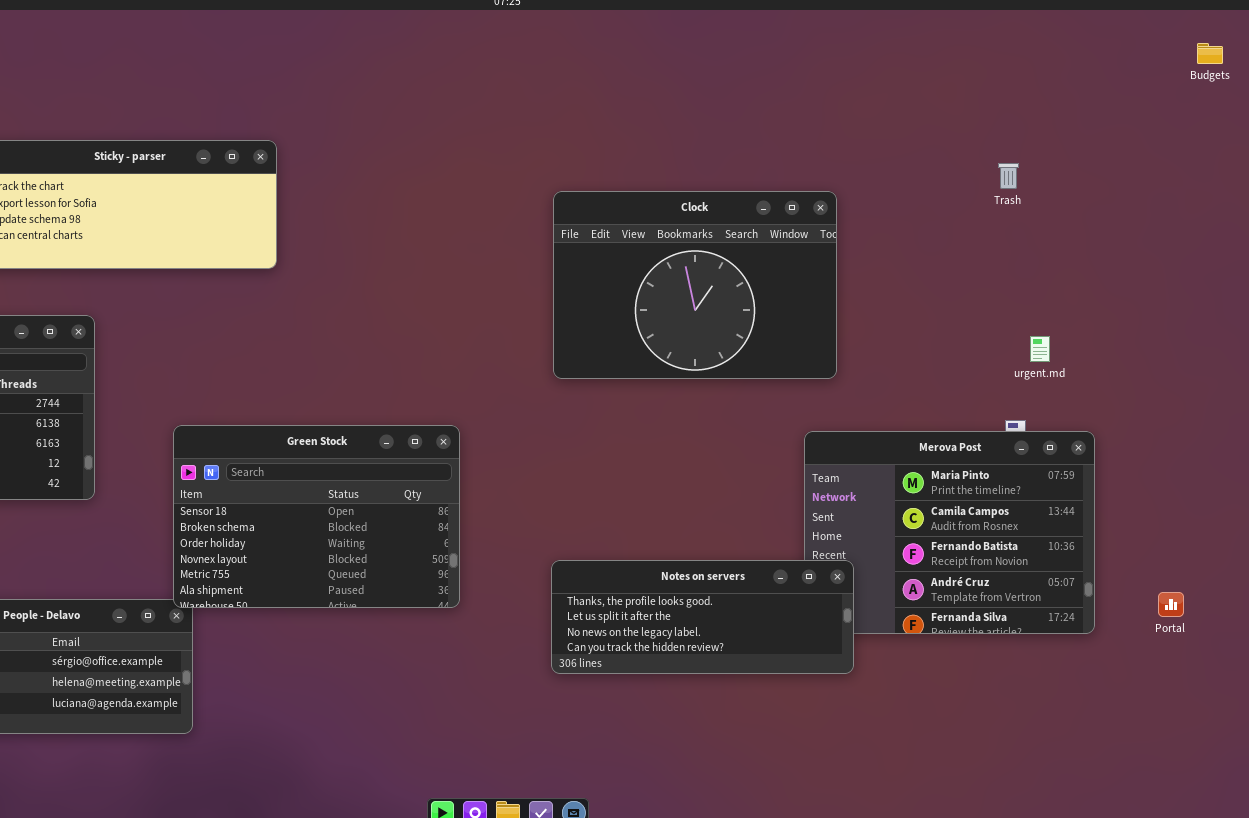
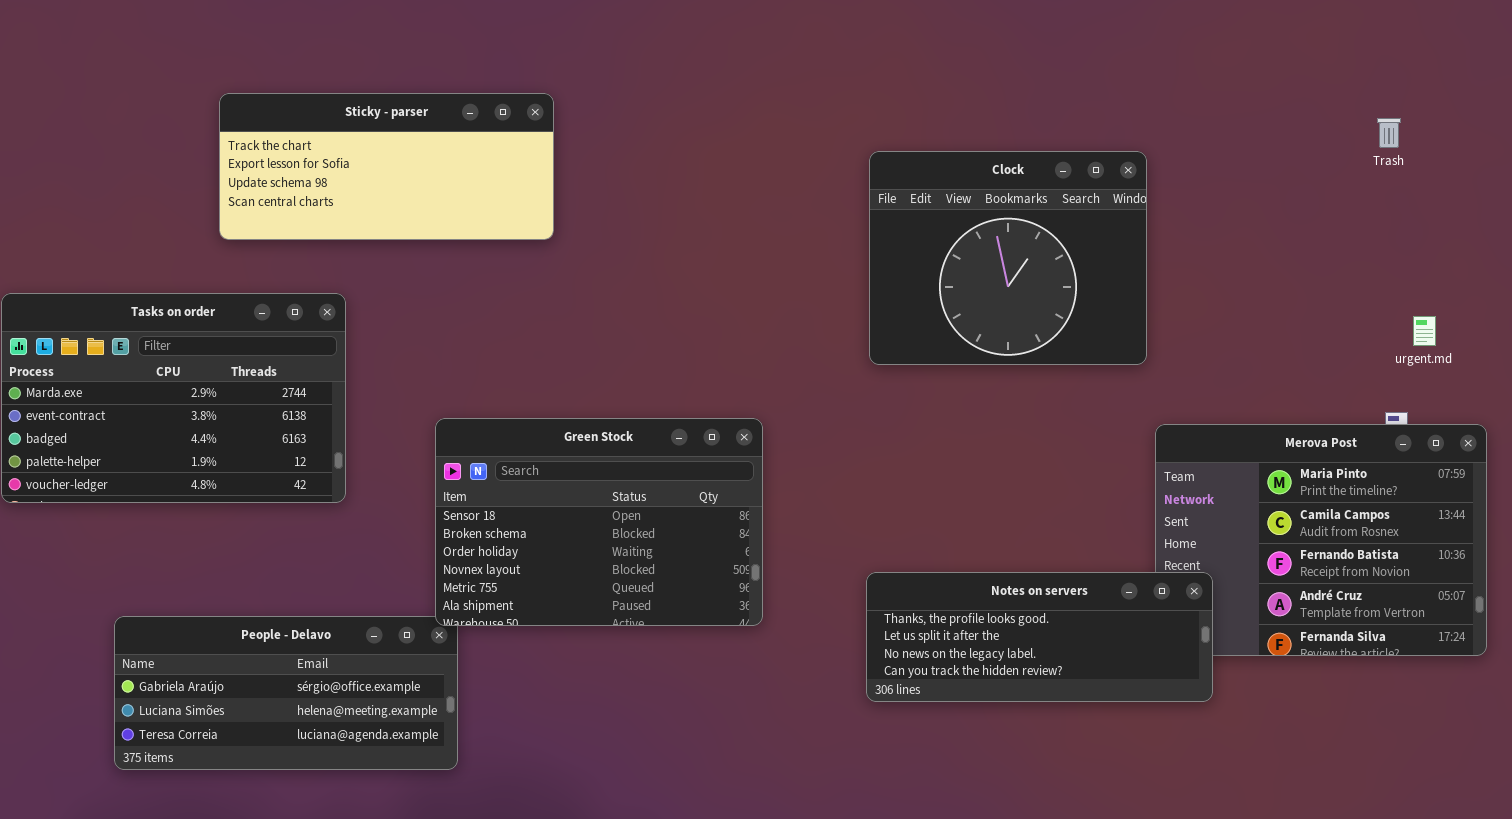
Clock: [553,191,837,379] -> [869,151,1147,365], resized

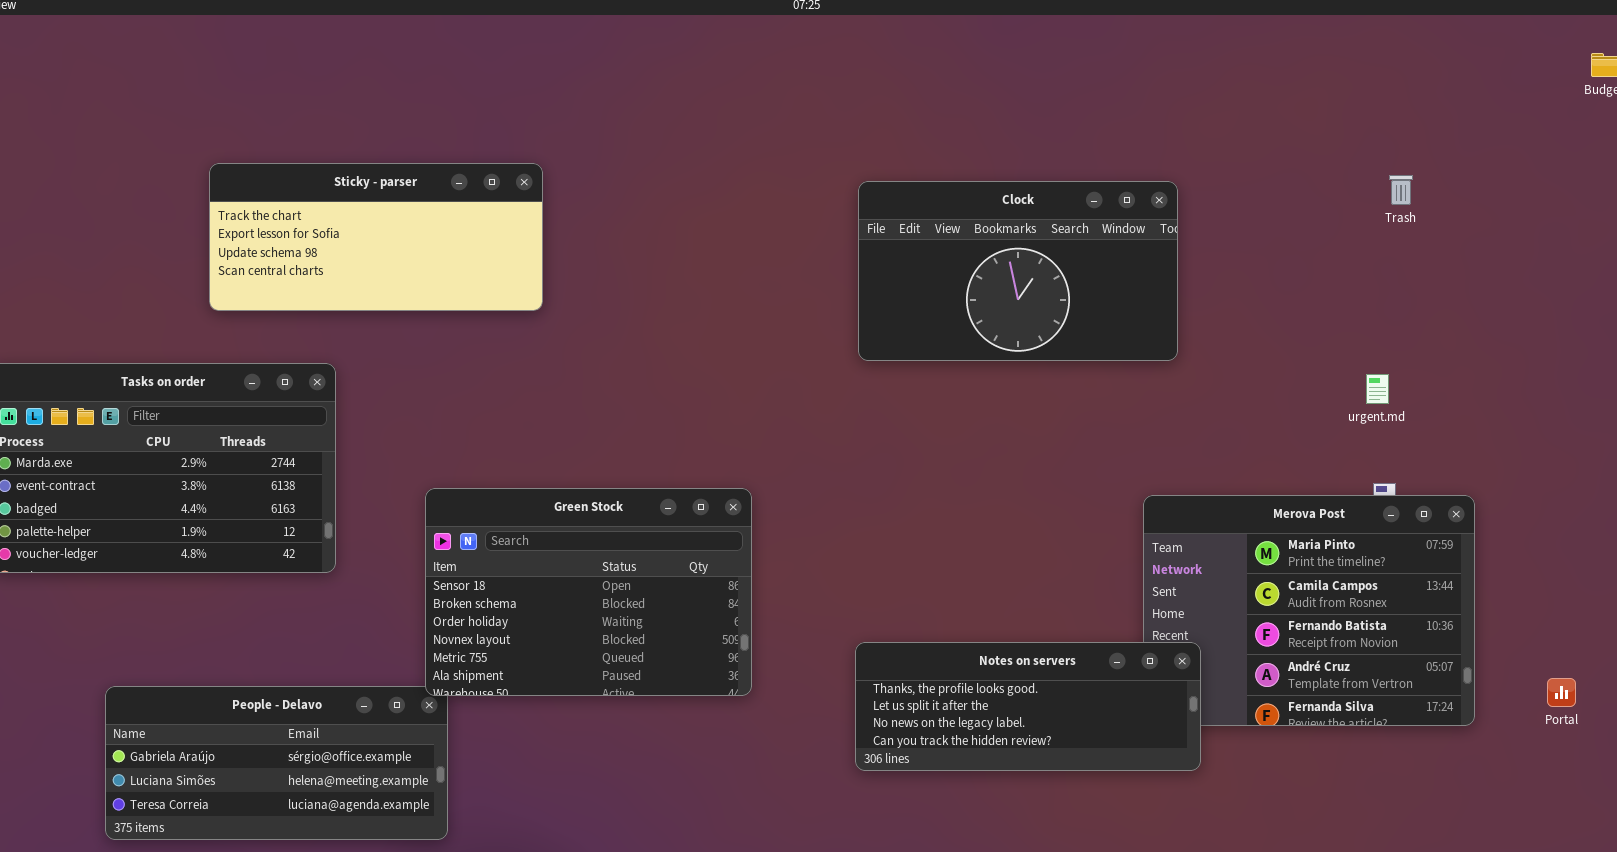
Trash: [1377,118,1401,148] -> [1389,175,1413,205], moved
Clock: [869,151,1147,365] -> [858,181,1178,361], moved, resized
urgent.md: [1413,316,1436,346] -> [1366,374,1389,404], moved

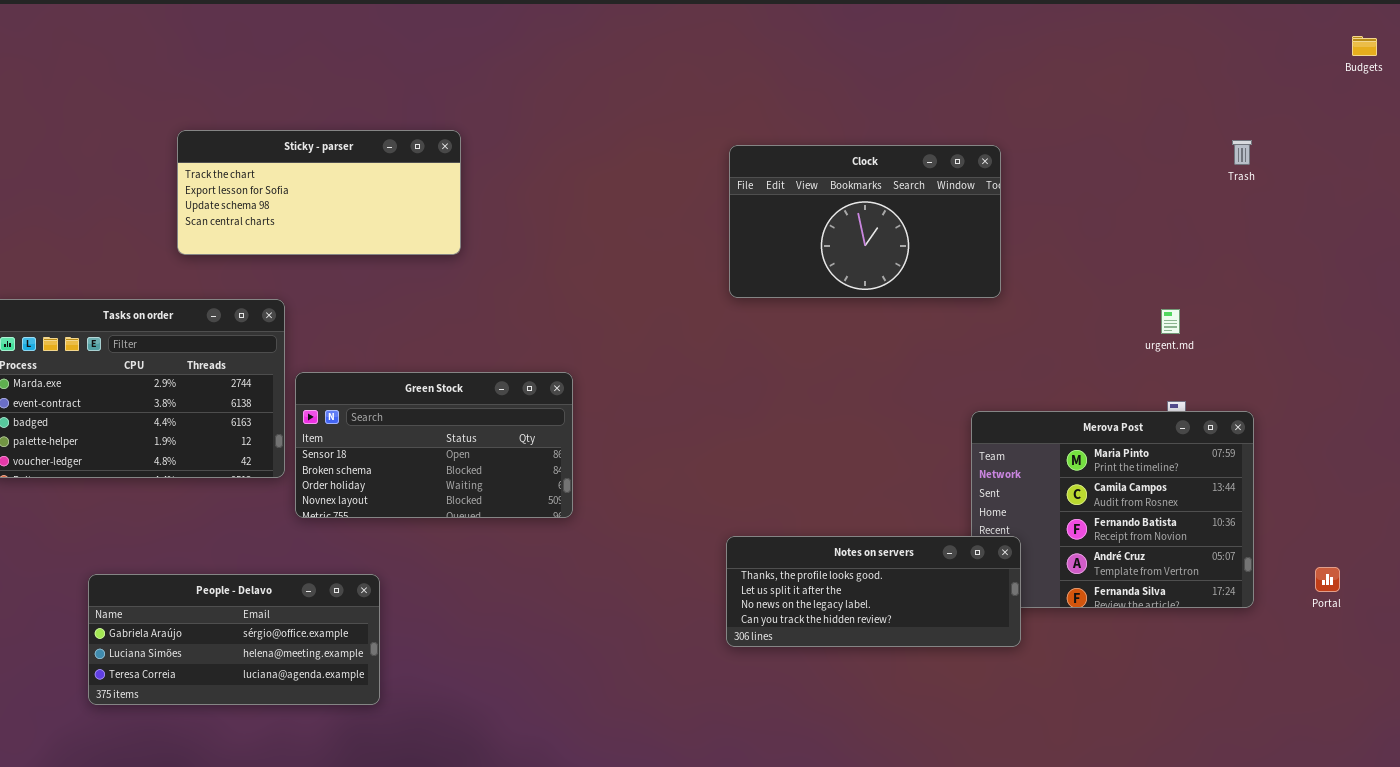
Trash: [1389,175,1413,205] -> [1232,140,1252,165], moved
Green Stock: [425,488,752,696] -> [295,372,573,518], moved, resized

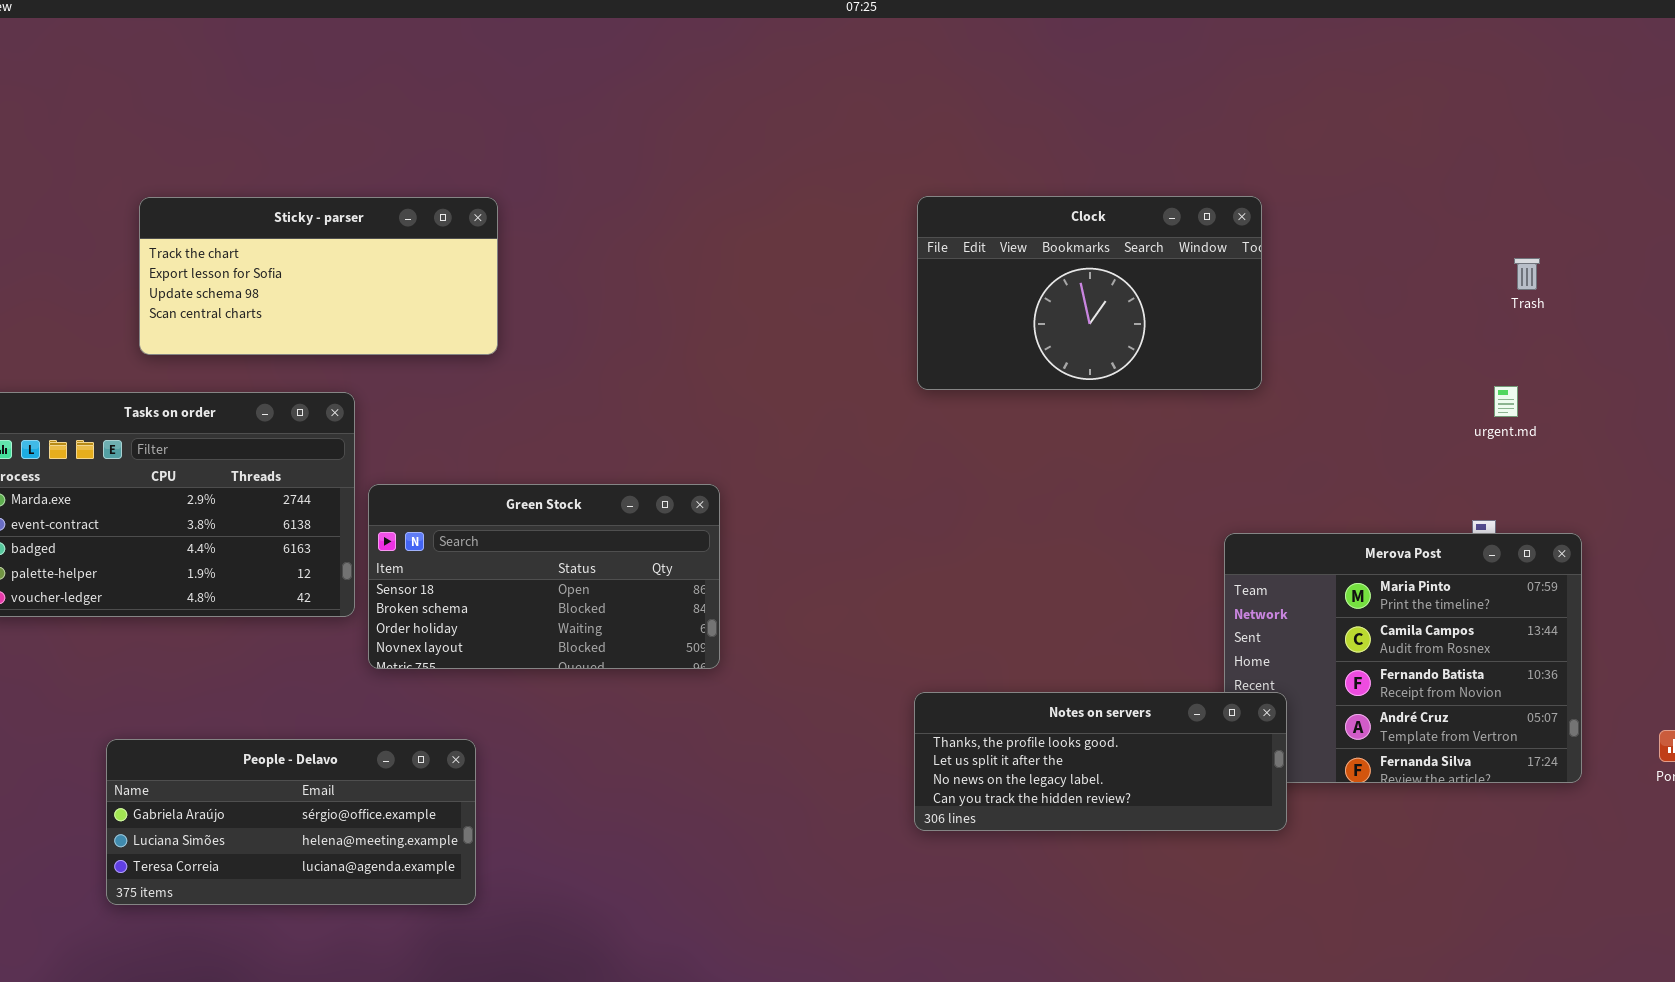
Sticky - parser: [177,130,461,255] -> [139,197,498,355], moved
Trash: [1232,140,1252,165] -> [1514,258,1540,290], moved
urgent.md: [1161,309,1180,334] -> [1494,386,1518,417], moved

